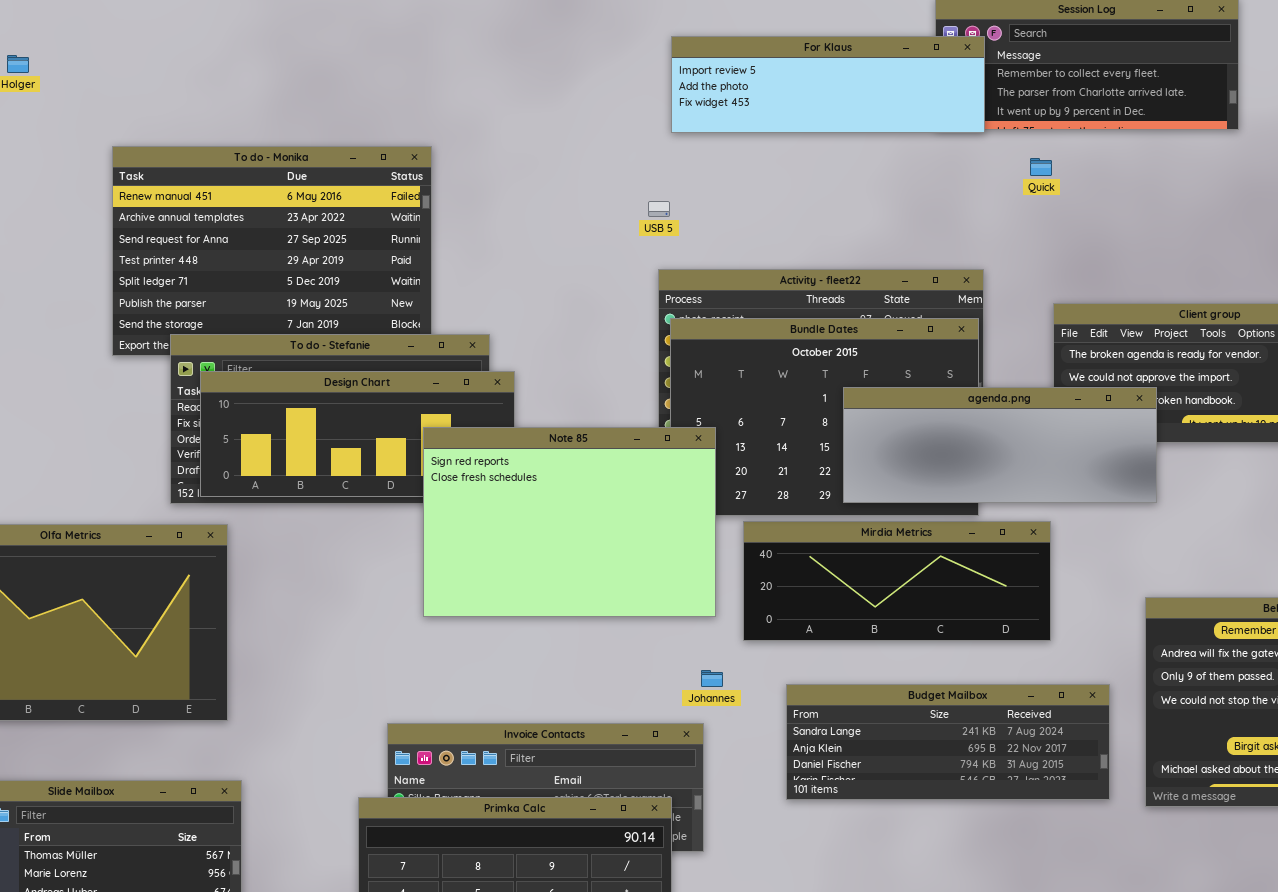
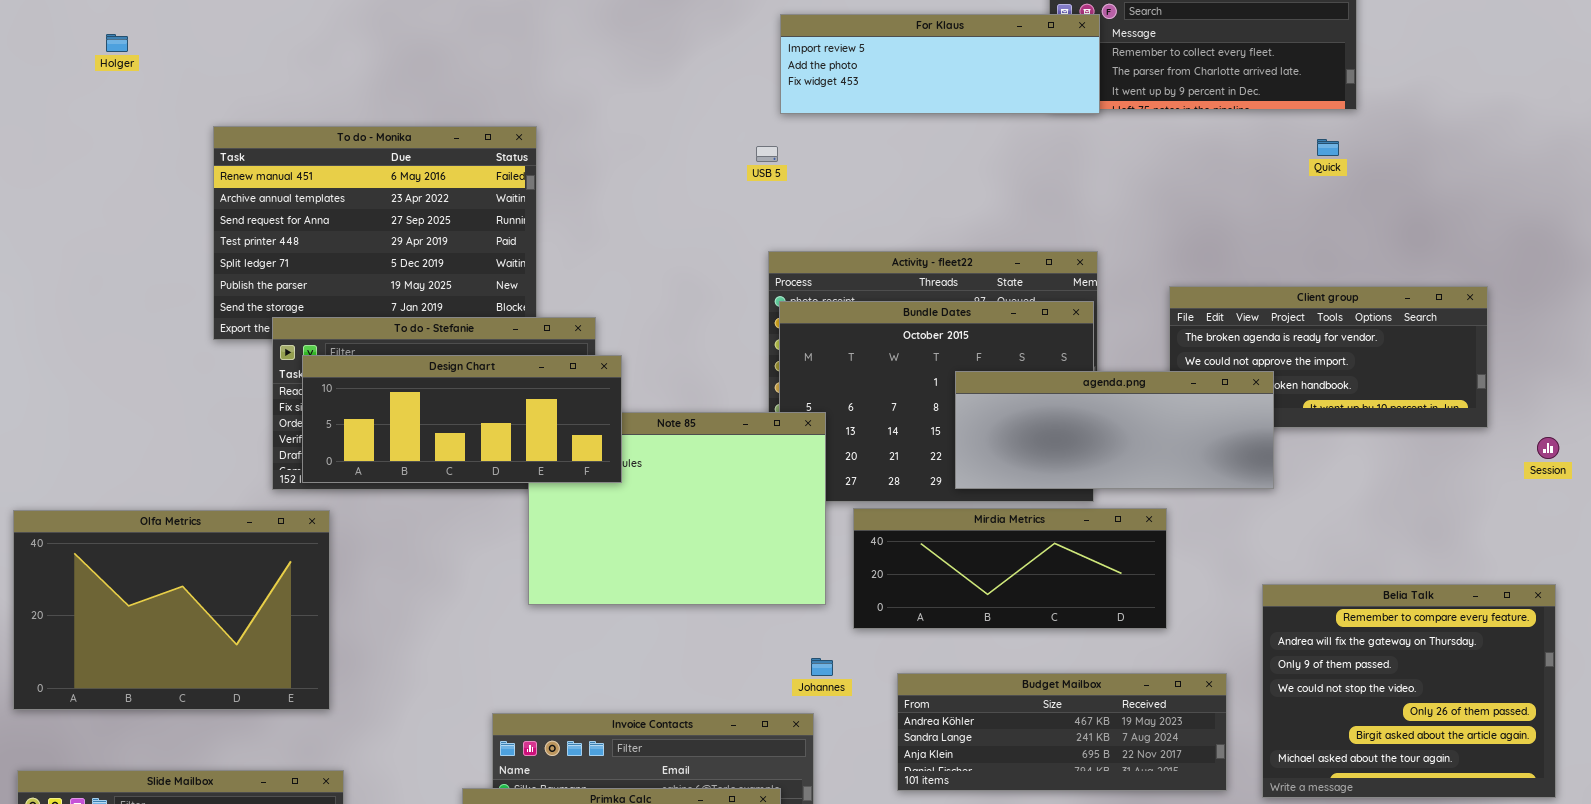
Quick: [1030,158,1052,176] -> [1317,139,1339,156], moved
USB 5: [648,201,670,217] -> [756,146,778,162], moved
Design Chart: [200,371,515,497] -> [302,355,622,483], raised
Budget Mailbox: [786,684,1110,800] -> [897,673,1227,791], scrolled up 1 row

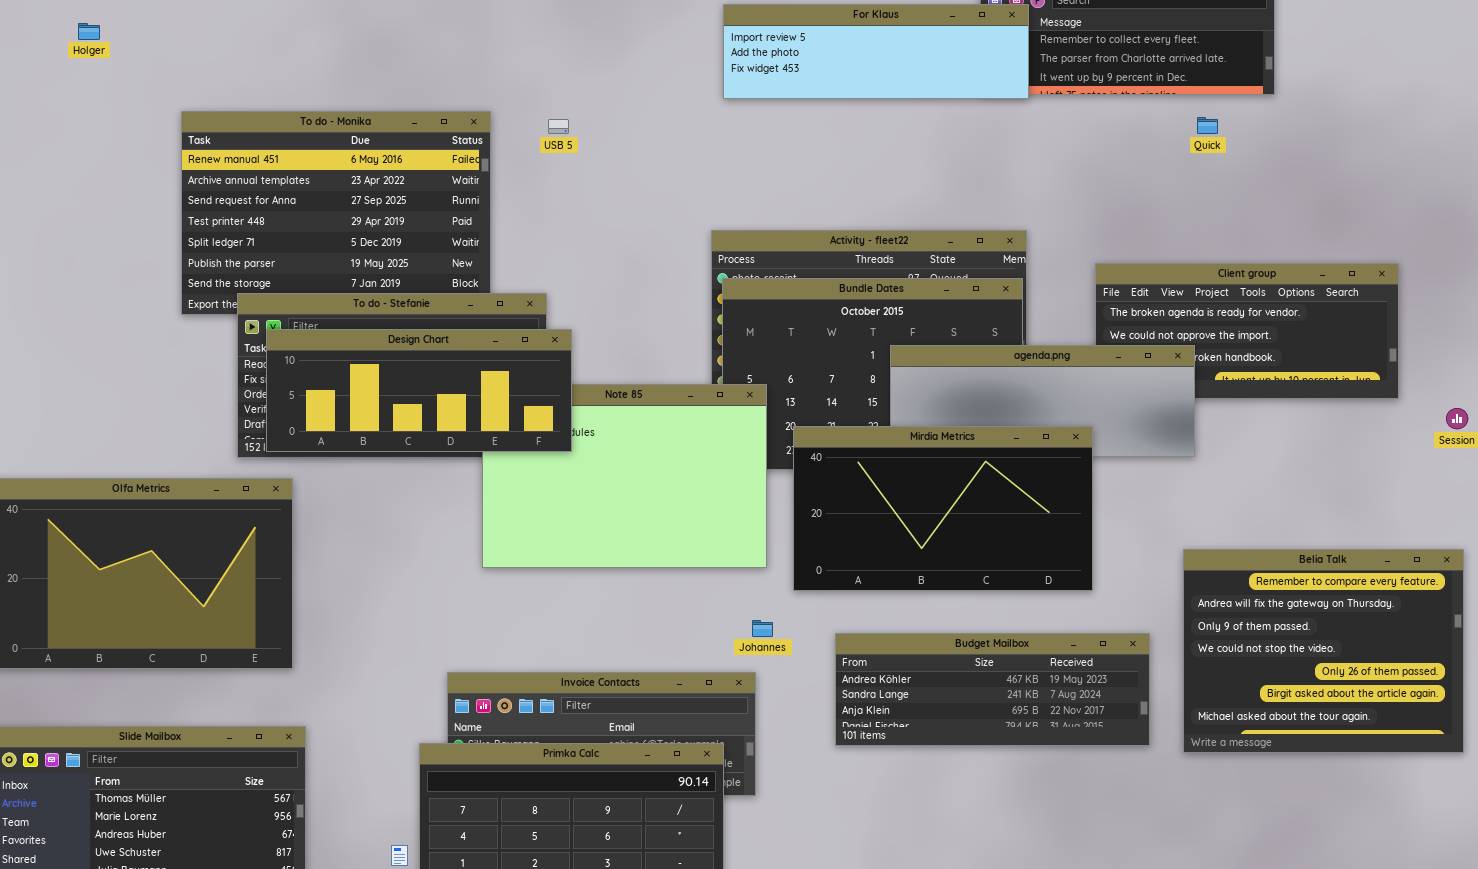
Quick: [1317,139,1339,156] -> [1197,117,1218,134], moved
USB 5: [756,146,778,162] -> [548,119,569,134], moved
Mirdia Metrics: [853,508,1167,629] -> [793,426,1093,591], resized

